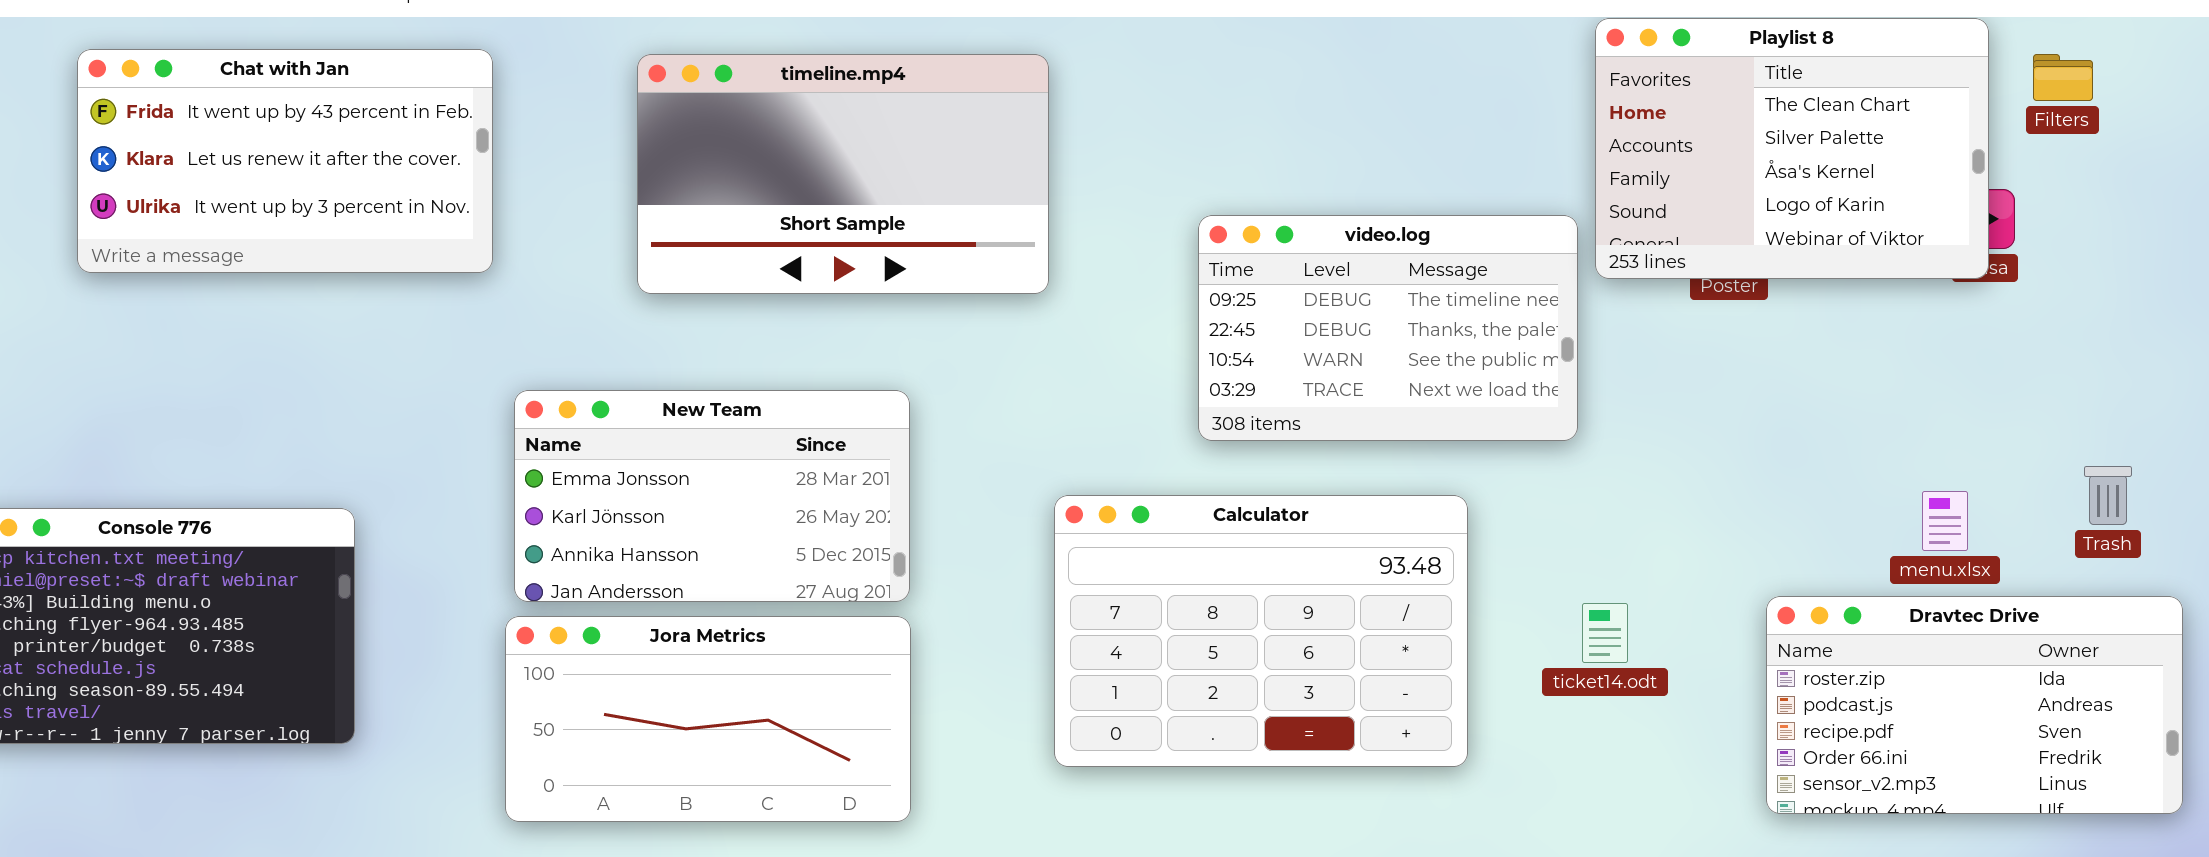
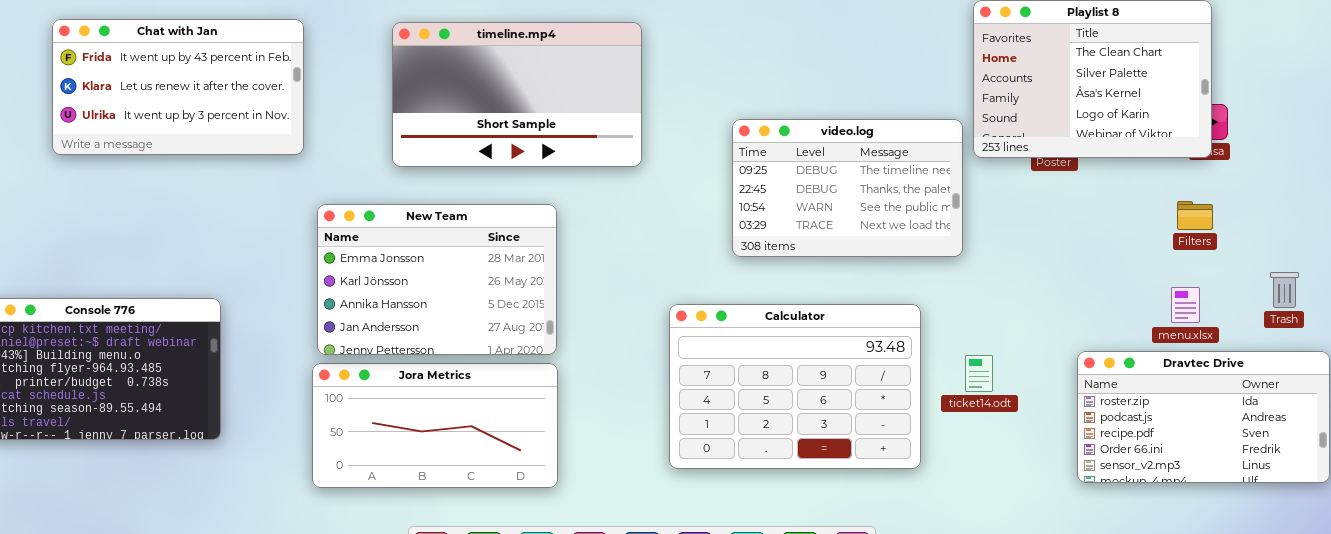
Filters: [2033,54,2093,101] -> [1177,201,1213,230], moved
New Team: [514,390,910,602] -> [317,204,557,355], resized
Calculator: [1054,495,1468,767] -> [669,304,921,469], moved

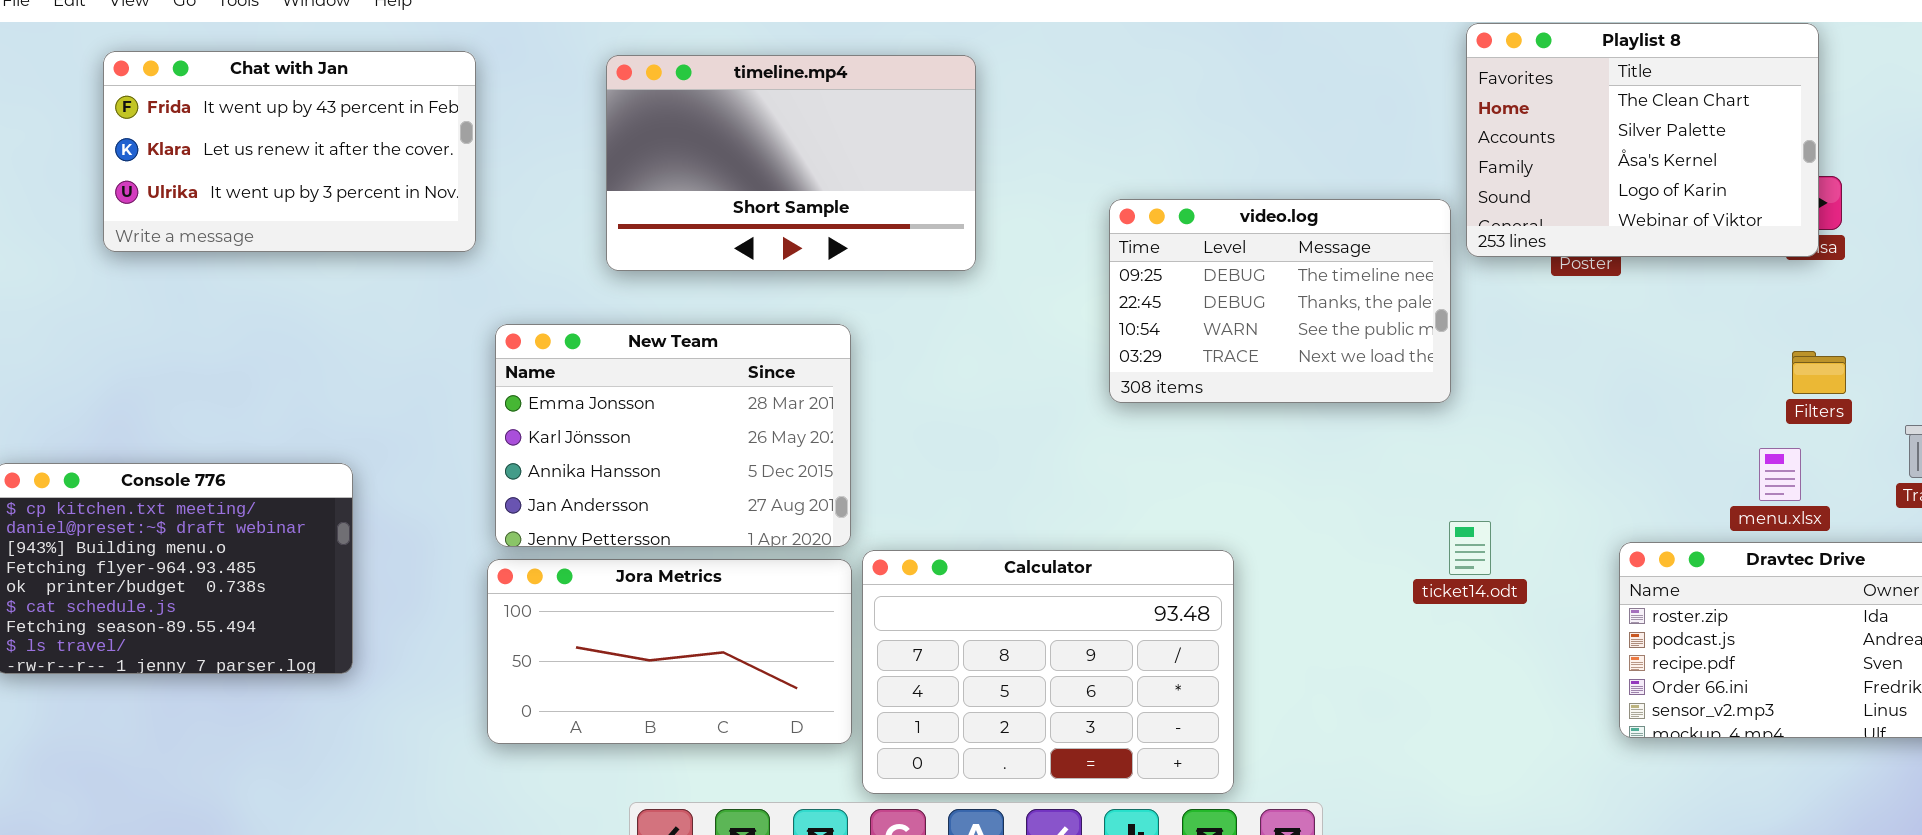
Filters: [1177,201,1213,230] -> [1792,351,1846,394], moved
Calculator: [669,304,921,469] -> [862,550,1234,794], moved
ticket14.odt: [965,355,993,392] -> [1449,521,1491,575], moved

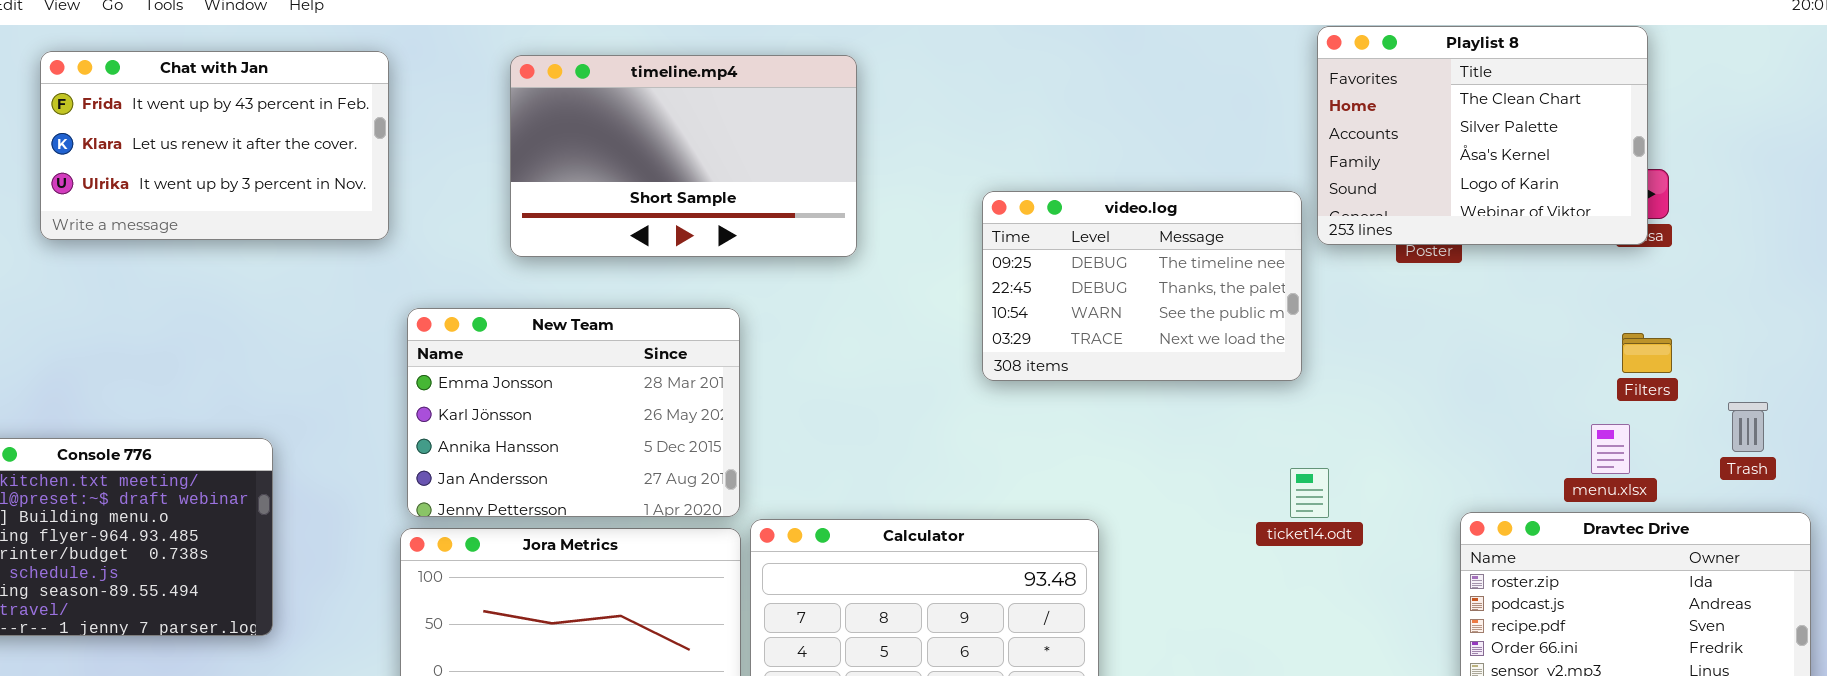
ticket14.odt: [1449,521,1491,575] -> [1290,468,1329,518], moved

